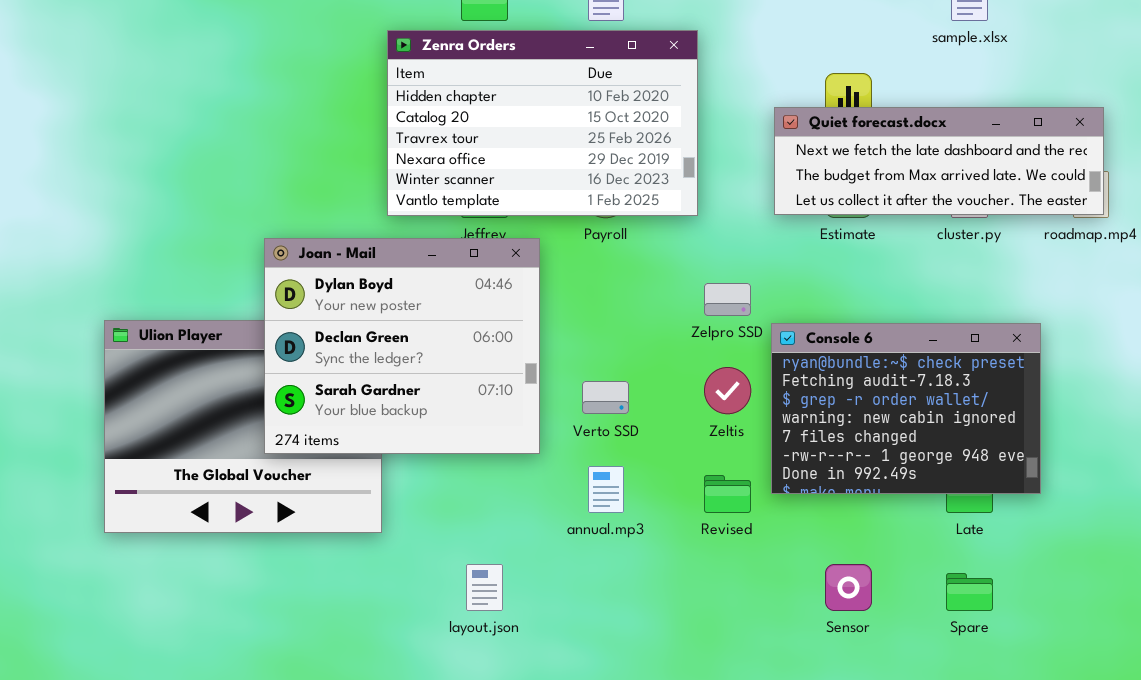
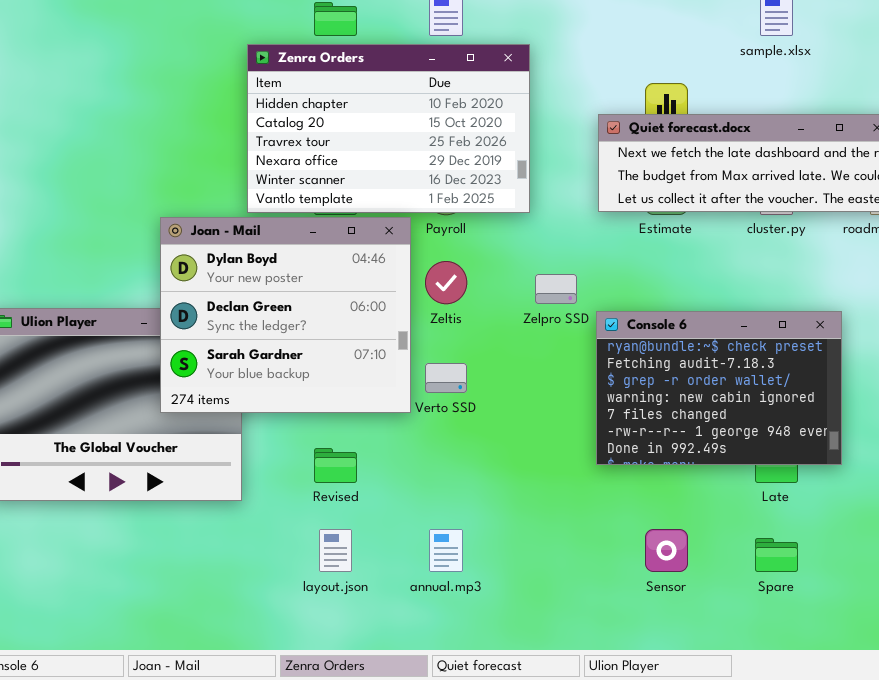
Joan - Mail: [264,238,540,454] -> [160,217,411,413], moved
Zeltis: [704,367,751,414] -> [425,261,467,304], moved
annual.mp3: [588,466,624,513] -> [429,529,463,572], moved
Revised: [704,475,751,513] -> [314,448,357,483], moved

